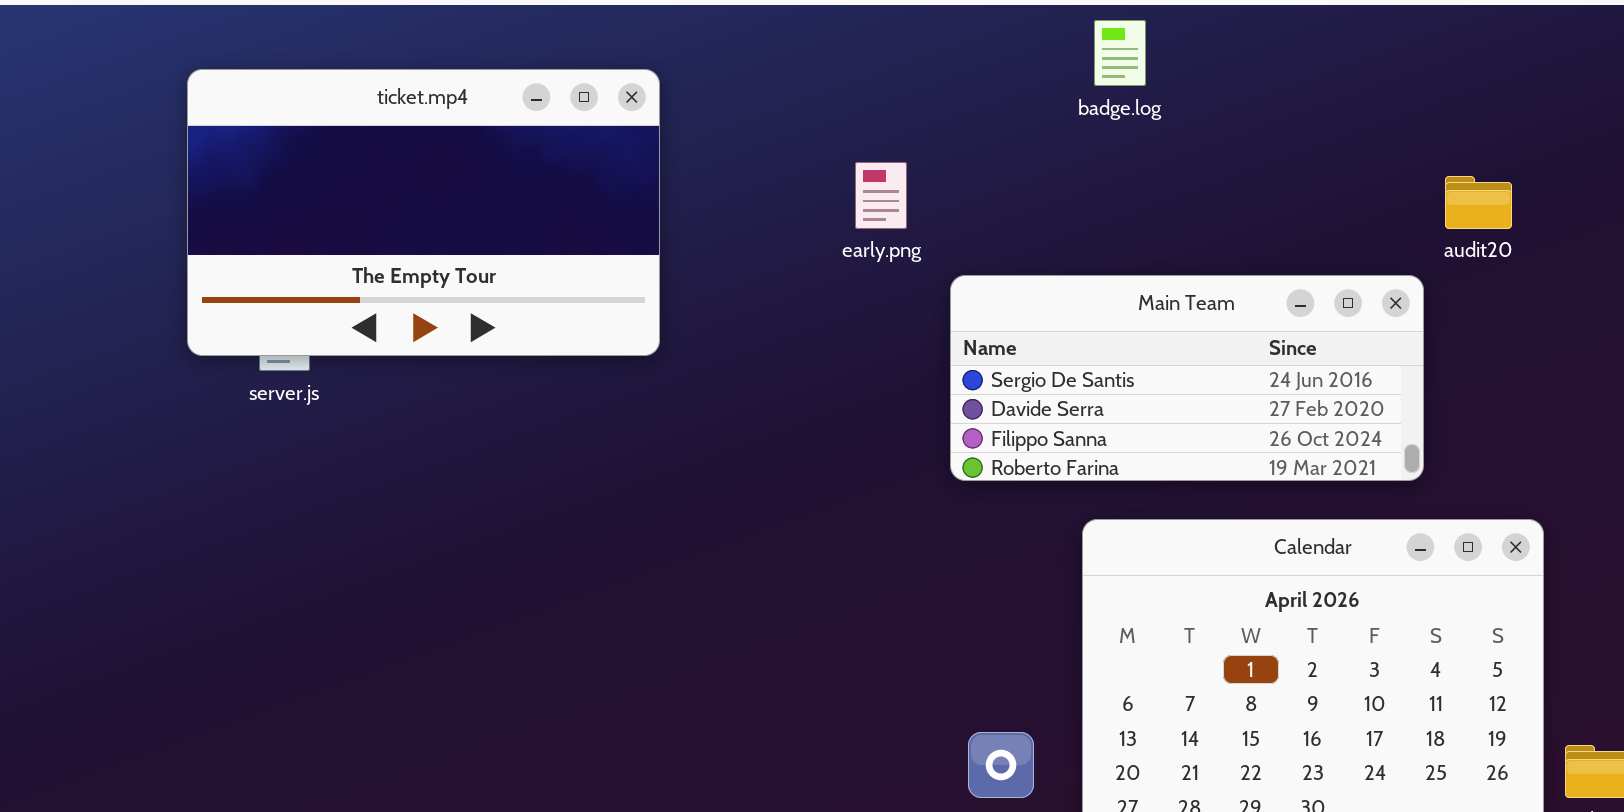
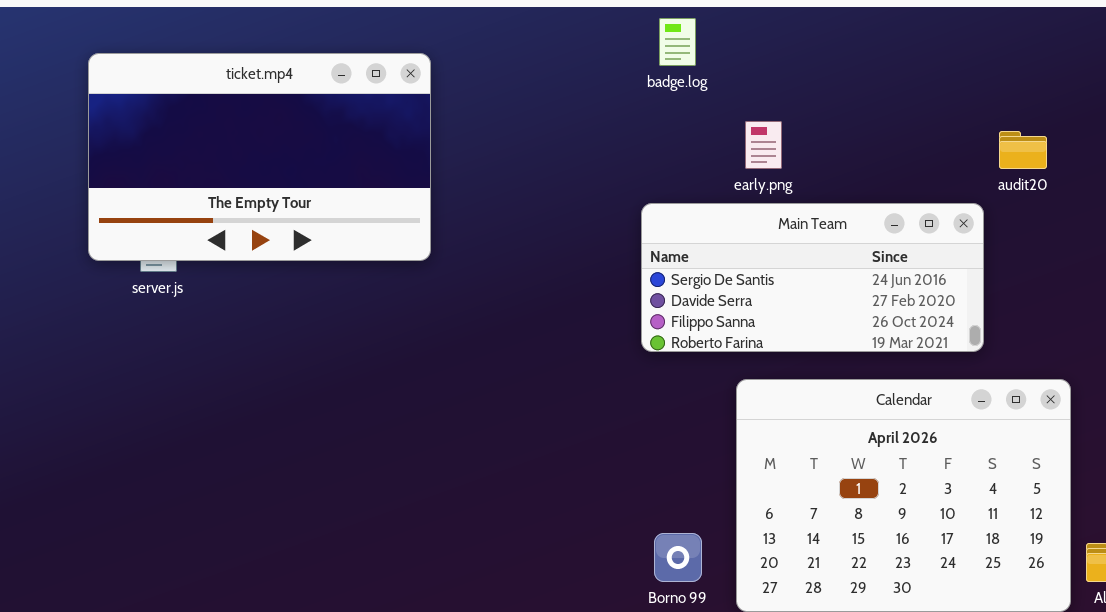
badge.log: [1094,20,1146,86] -> [659,18,696,66], moved
early.png: [855,162,907,229] -> [745,121,782,169], moved

